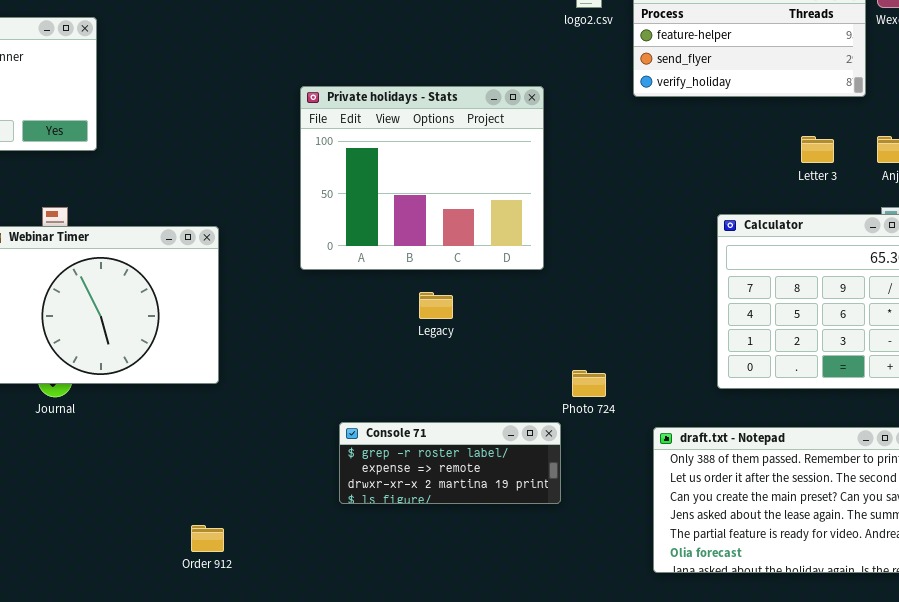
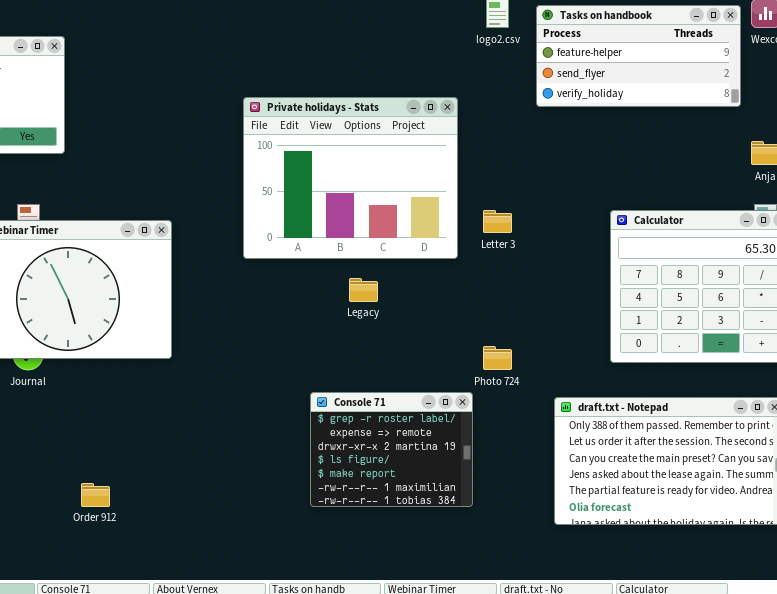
Letter 3: [801,136,834,163] -> [483,210,512,233], moved
Console 71: [339,422,561,504] -> [310,392,473,507], resized
Order 912: [191,525,224,552] -> [81,483,110,507], moved

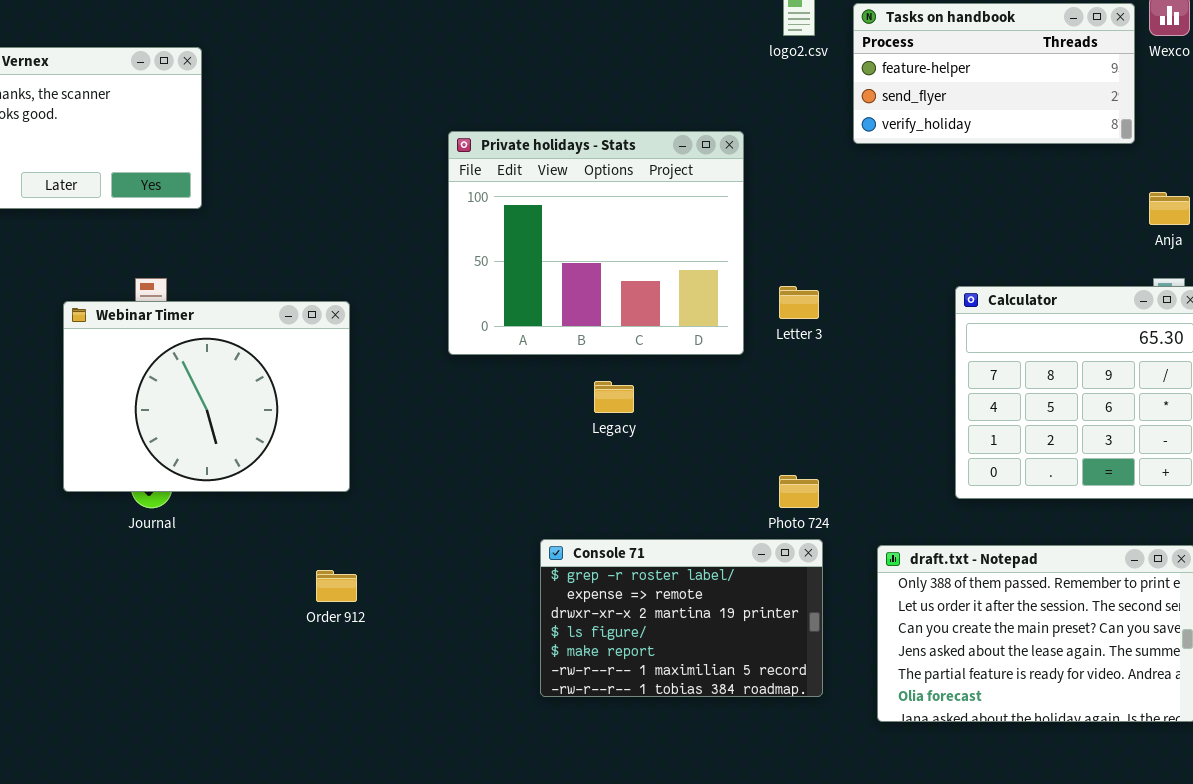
Console 71: [310,392,473,507] -> [540,539,823,697], resized
Order 912: [81,483,110,507] -> [316,570,357,602], moved

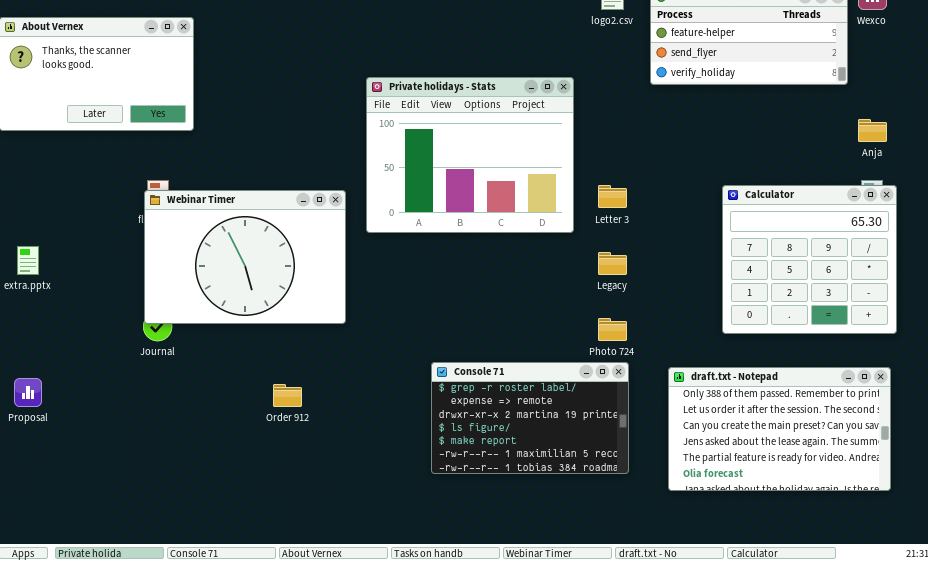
Webinar Timer: [63,301,350,492] -> [144,190,346,324], moved
Legacy: [594,381,634,413] -> [598,252,627,275], moved

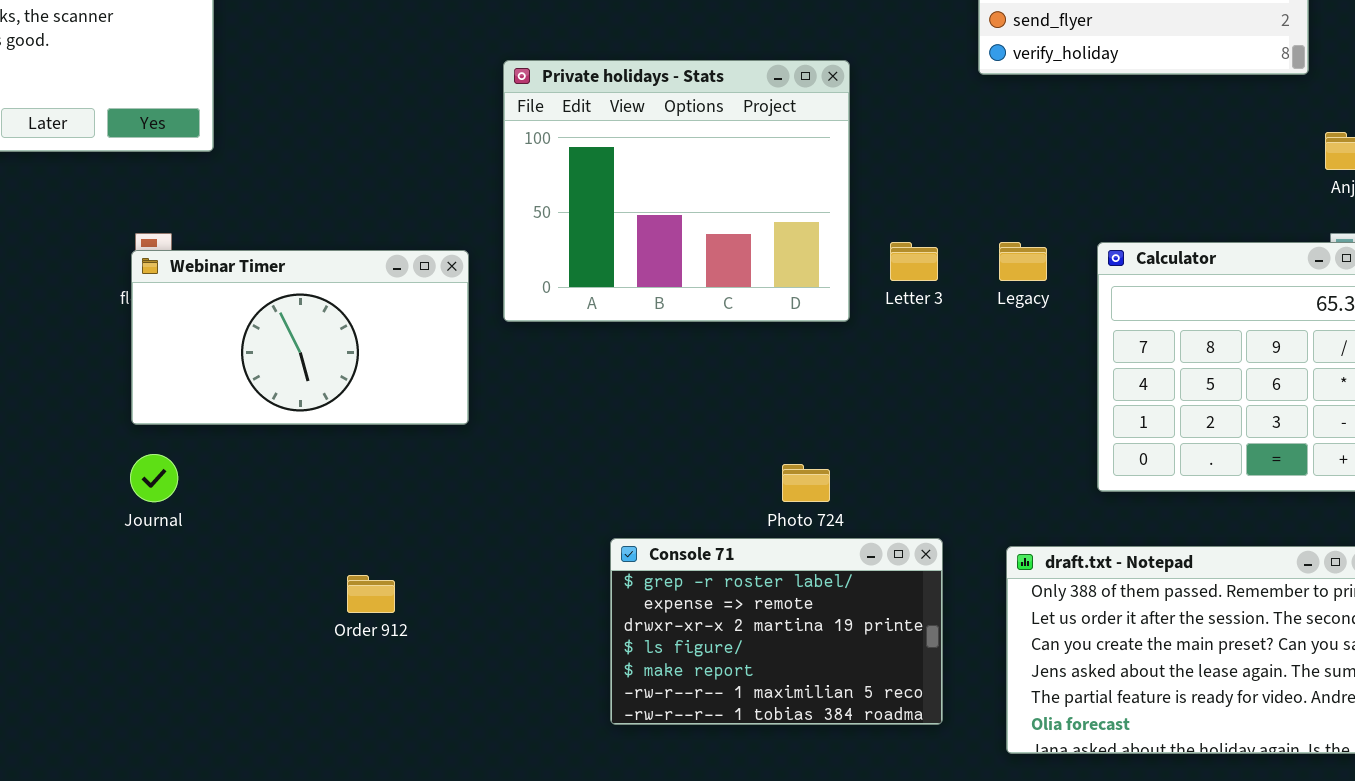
Webinar Timer: [144,190,346,324] -> [131,250,469,425], resized
Legacy: [598,252,627,275] -> [999,242,1047,281], moved
Photo 724: [598,318,627,341] -> [782,464,830,502], moved

